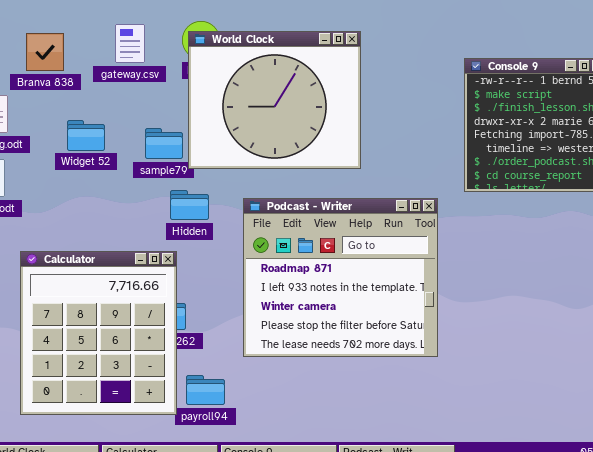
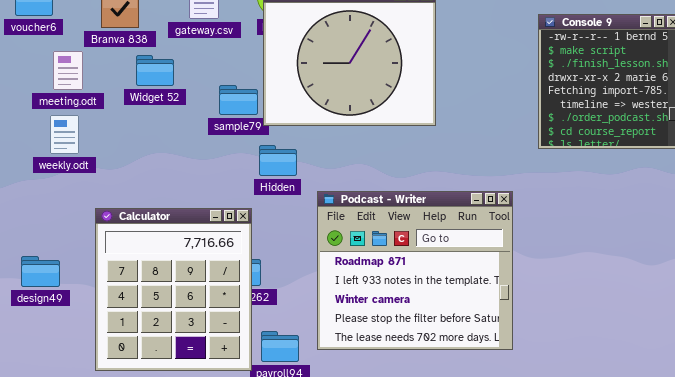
Widget 52: [67,120,105,151] -> [136,55,174,86], moved
Hidden: [170,190,209,220] -> [259,145,297,176], moved
Podcast - Writer: [243,198,438,357] -> [317,191,513,350], moved

